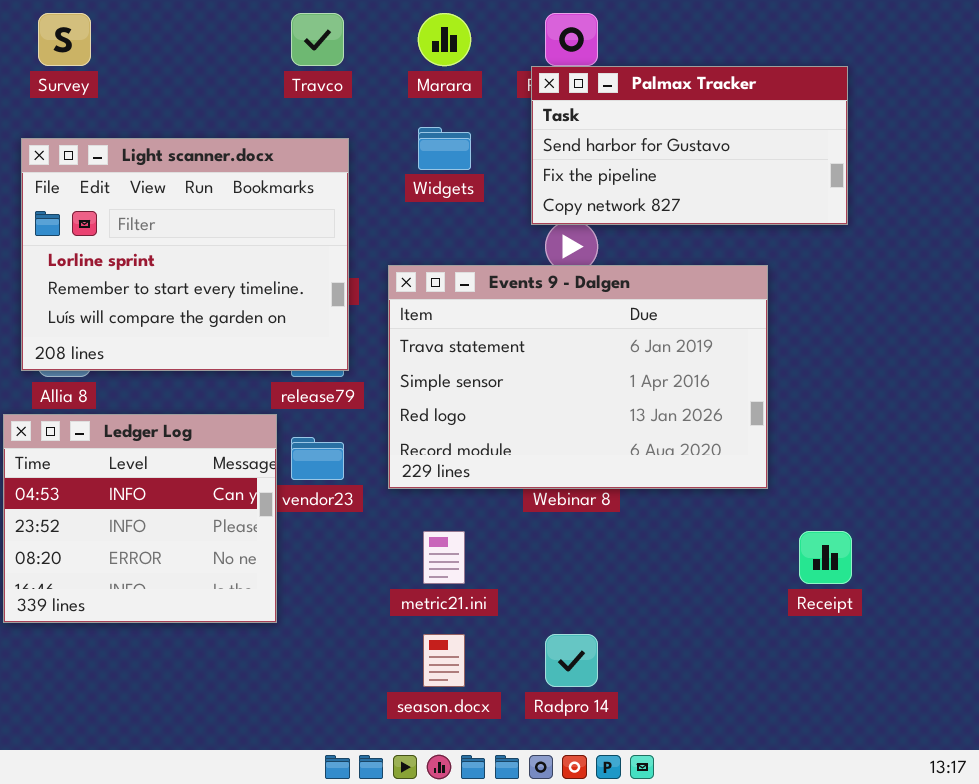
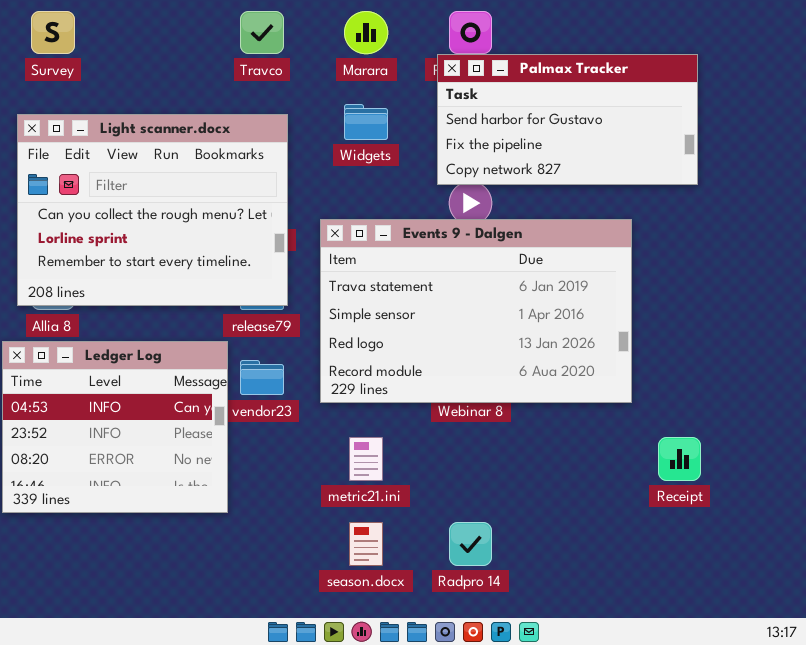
Light scanner.docx: [21,138,349,371] -> [17,114,288,306], scrolled up 1 row

